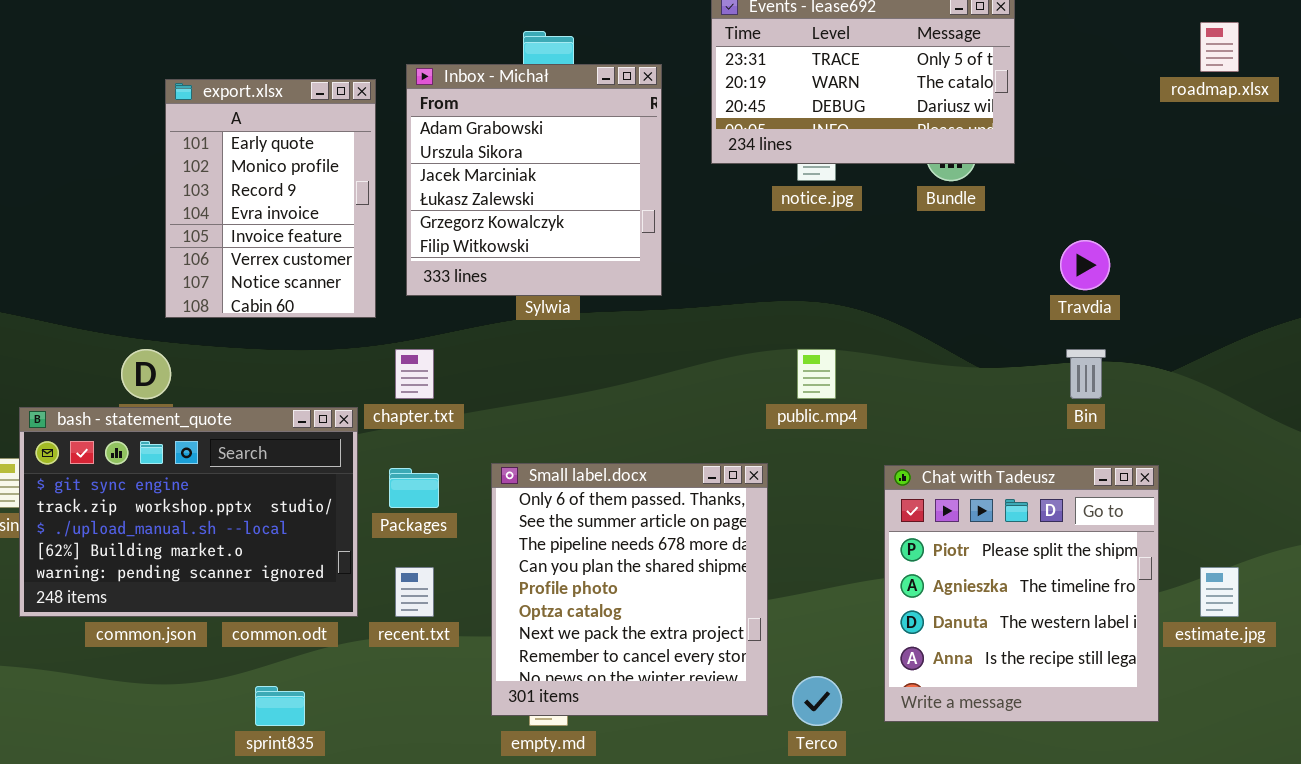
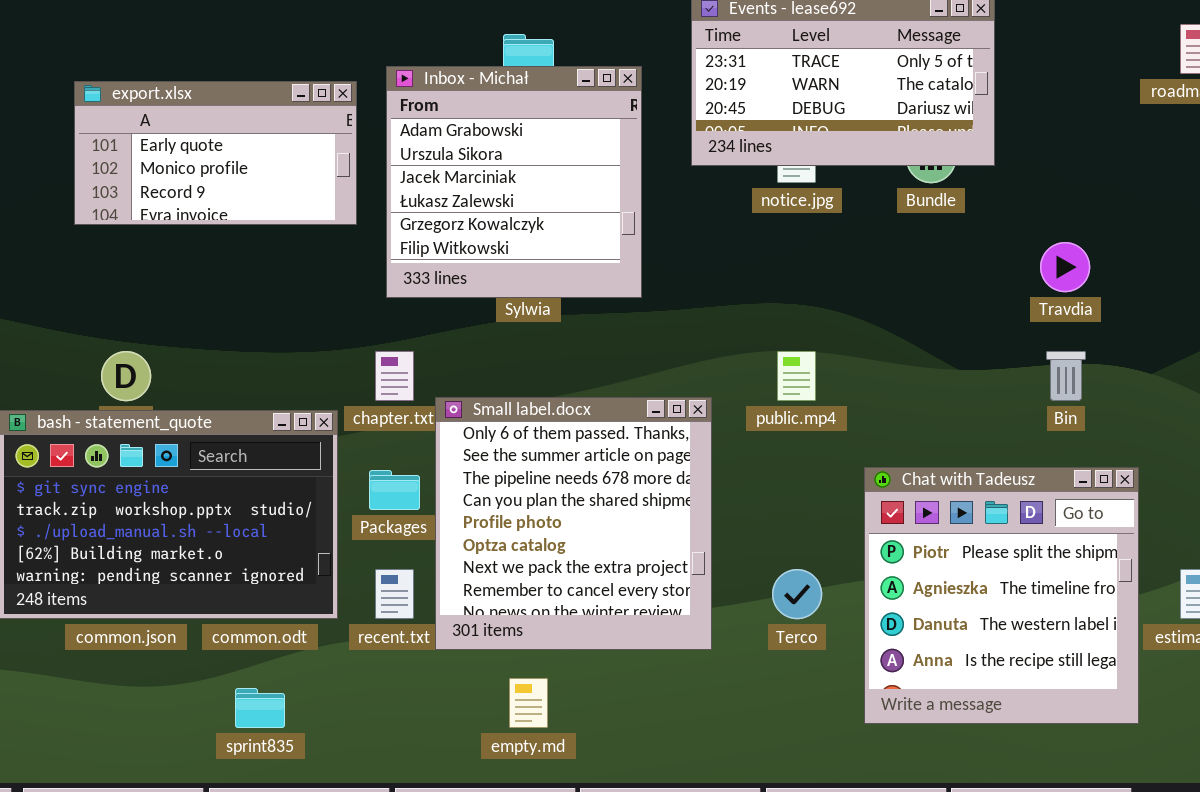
export.xlsx: [165,79,376,318] -> [74,81,357,225], resized
Small label.docx: [491,463,768,716] -> [435,397,712,650], moved
Terco: [792,676,842,726] -> [772,569,822,619], moved

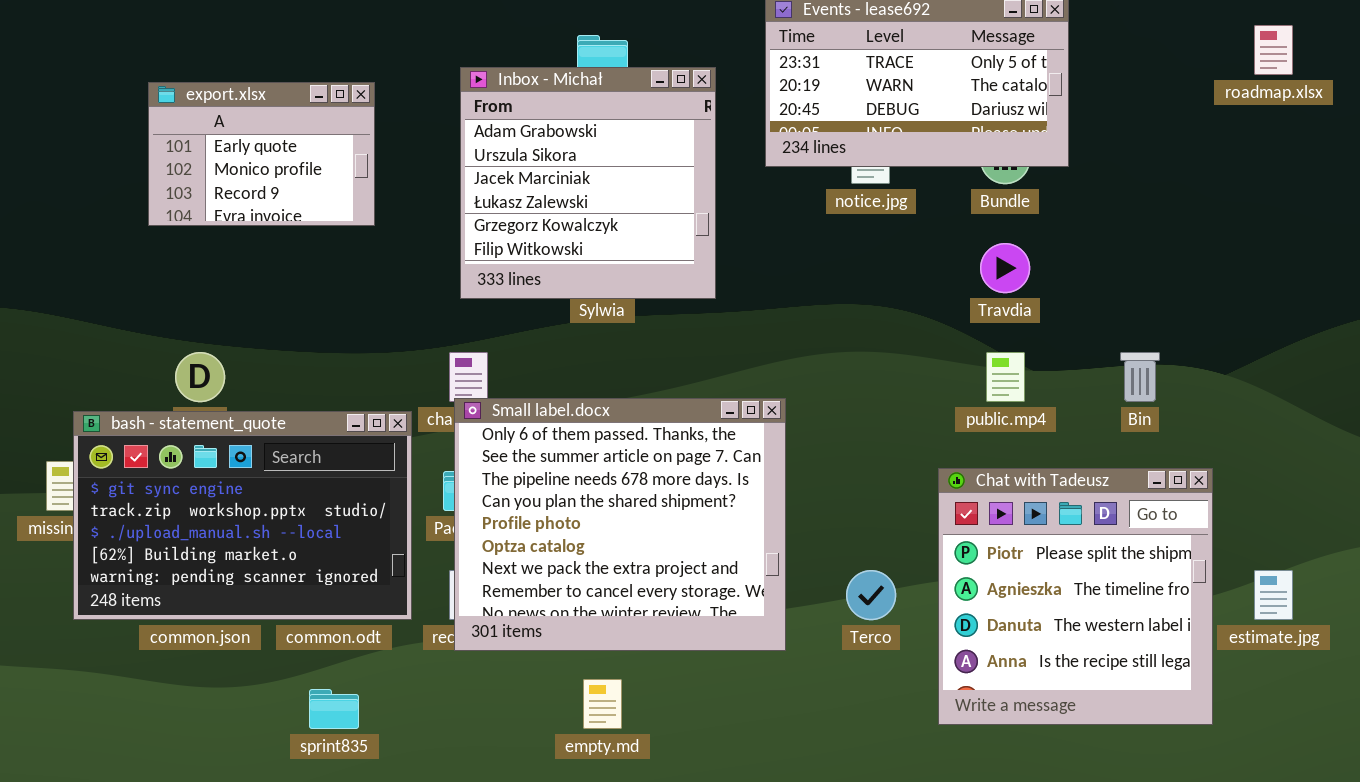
export.xlsx: [74,81,357,225] -> [148,82,375,226], resized
Travdia: [1040,242,1090,292] -> [980,243,1030,293], moved
public.mp4: [777,351,816,401] -> [986,352,1025,402], moved
Small label.docx: [435,397,712,650] -> [454,398,786,651], resized

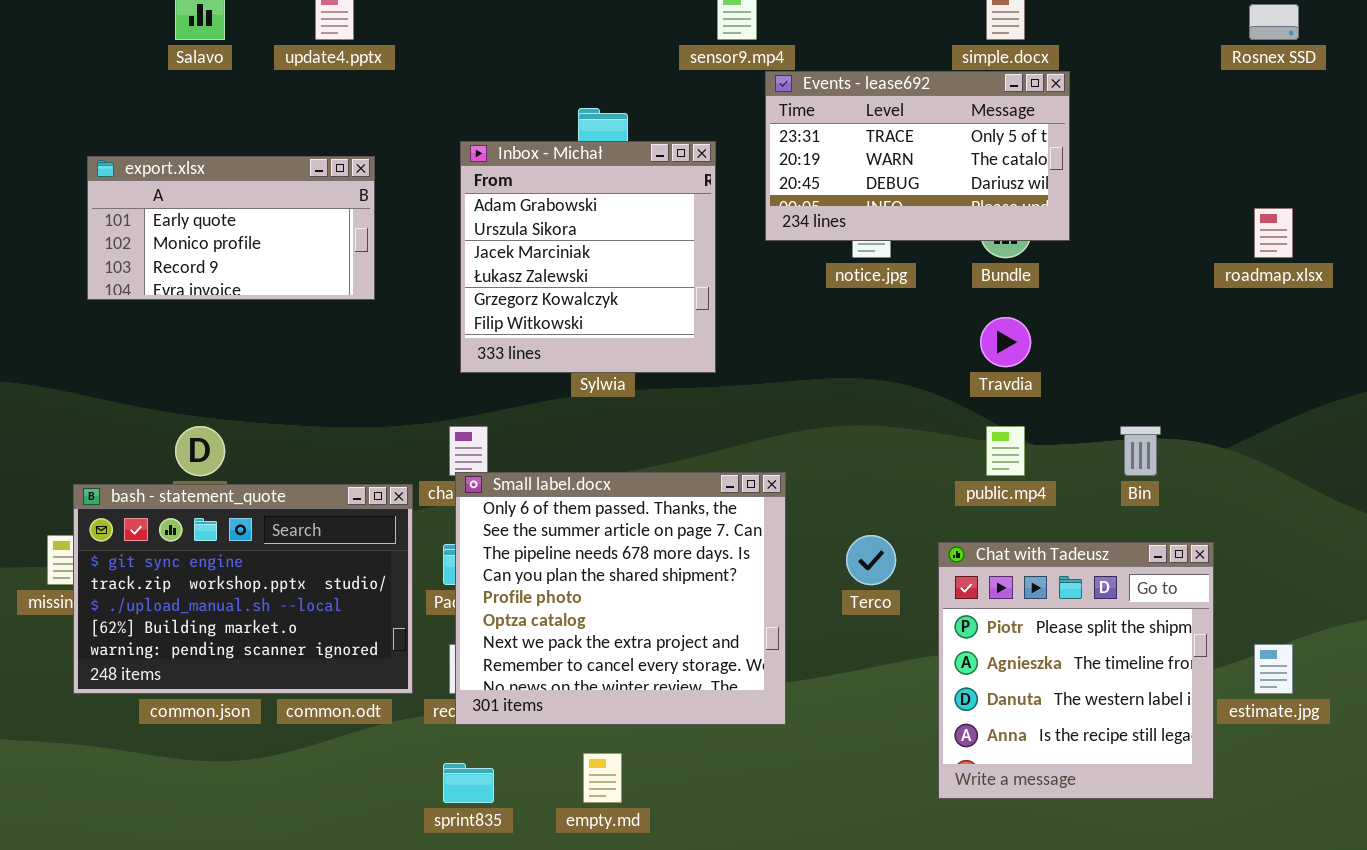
roadmap.xlsx: [1254,25,1293,75] -> [1254,208,1293,258], moved
export.xlsx: [148,82,375,226] -> [87,156,375,300], resized
Terco: [846,570,896,620] -> [846,535,896,585], moved
sprint835: [309,689,359,729] -> [443,763,494,803], moved

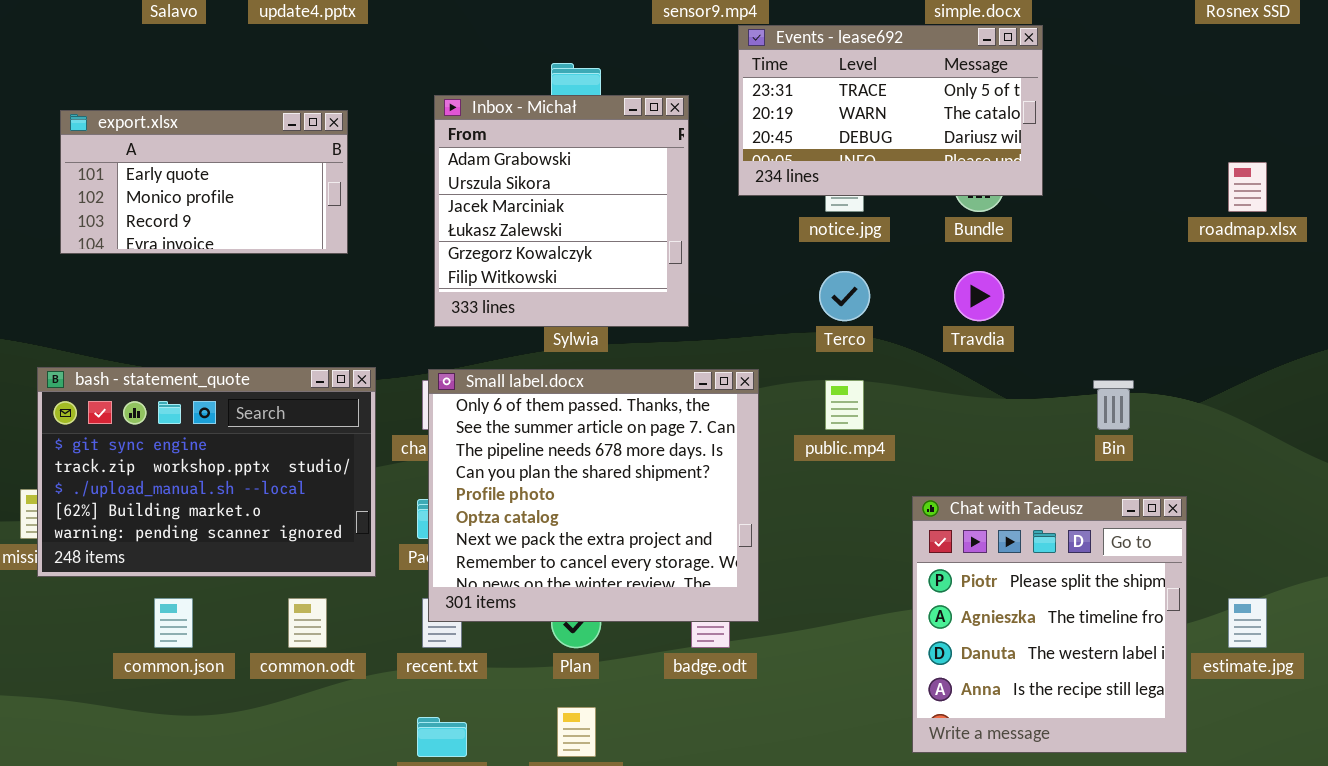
public.mp4: [986,426,1025,476] -> [825,380,864,430], moved
Small label.docx: [455,472,786,725] -> [428,369,759,622], moved
bash - statement_quote: [73,484,413,694] -> [37,367,376,577], moved
Terco: [846,535,896,585] -> [819,271,870,321], moved

